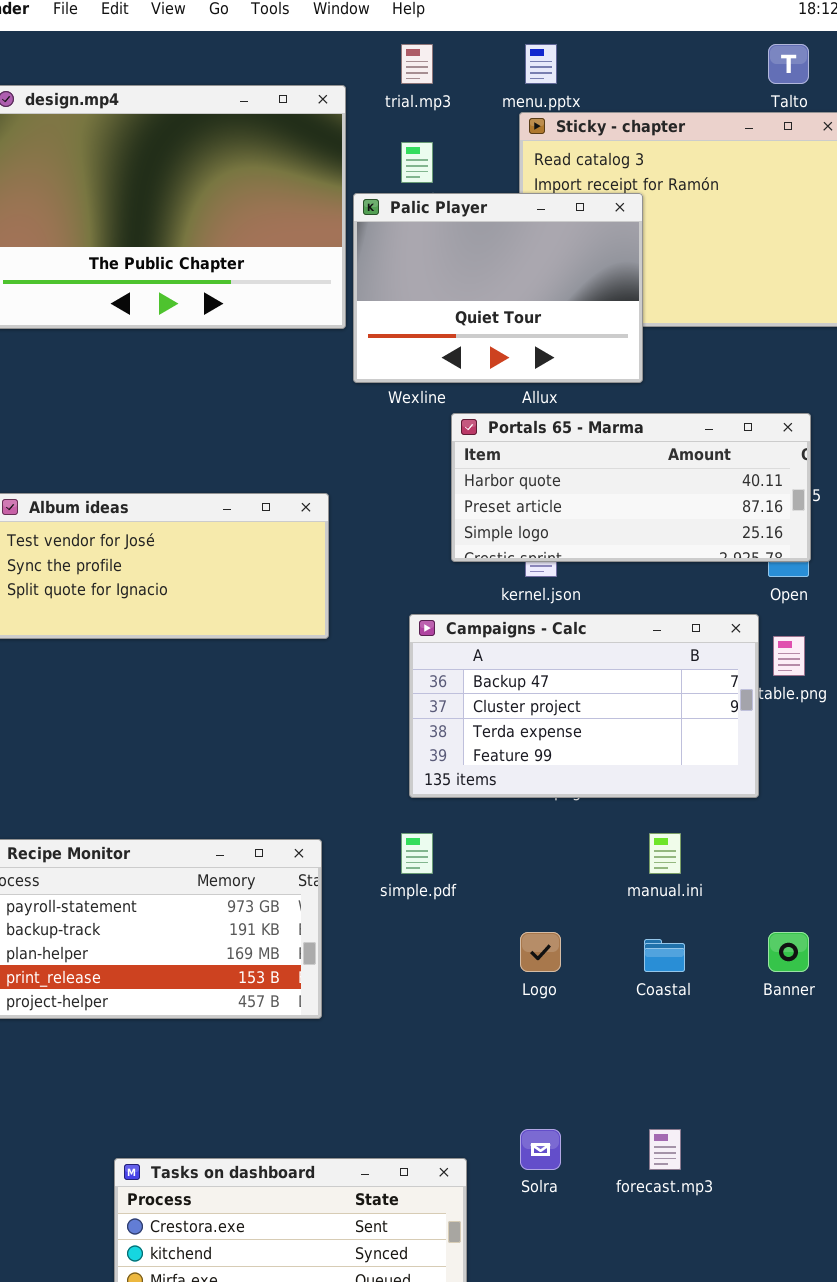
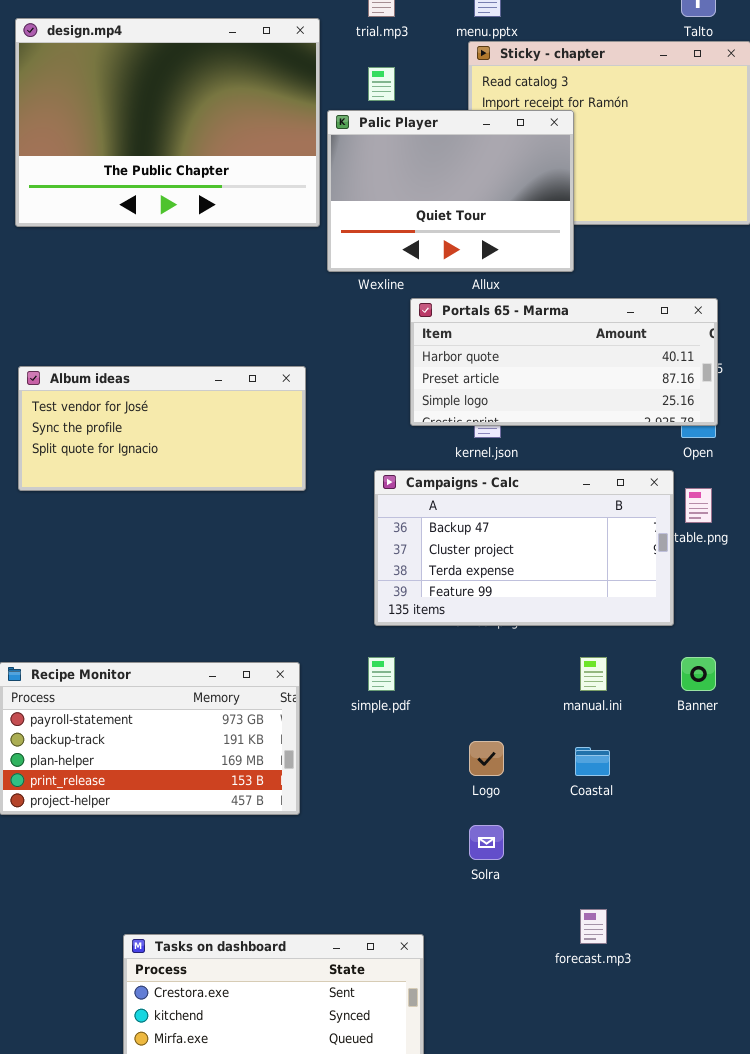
Banner: [768,932,809,972] -> [681,657,716,691], moved
Solra: [520,1129,561,1170] -> [469,825,504,860], moved

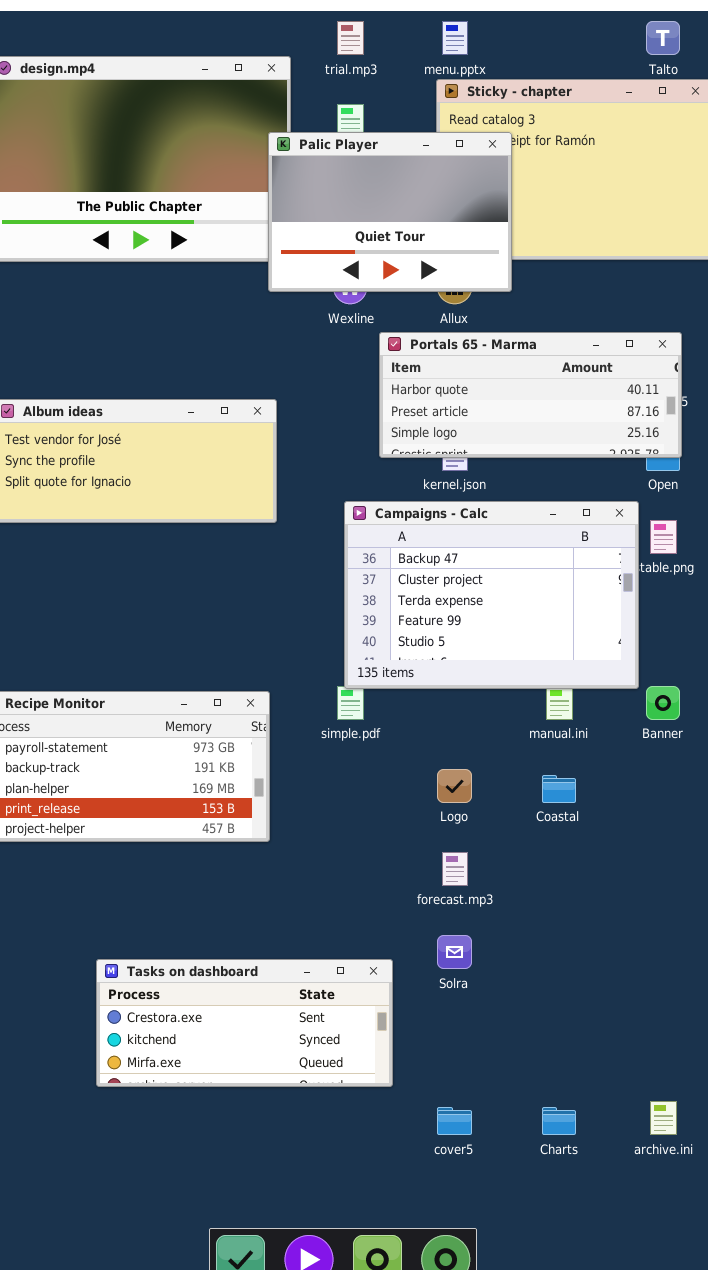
Palic Player: [327,110,574,272] -> [268,132,512,292], moved
Campaigns - Calc: [374,470,674,626] -> [344,501,639,689], resized
Solra: [469,825,504,860] -> [437,935,472,969], moved
forecast.mp3: [580,909,607,944] -> [442,852,468,886], moved

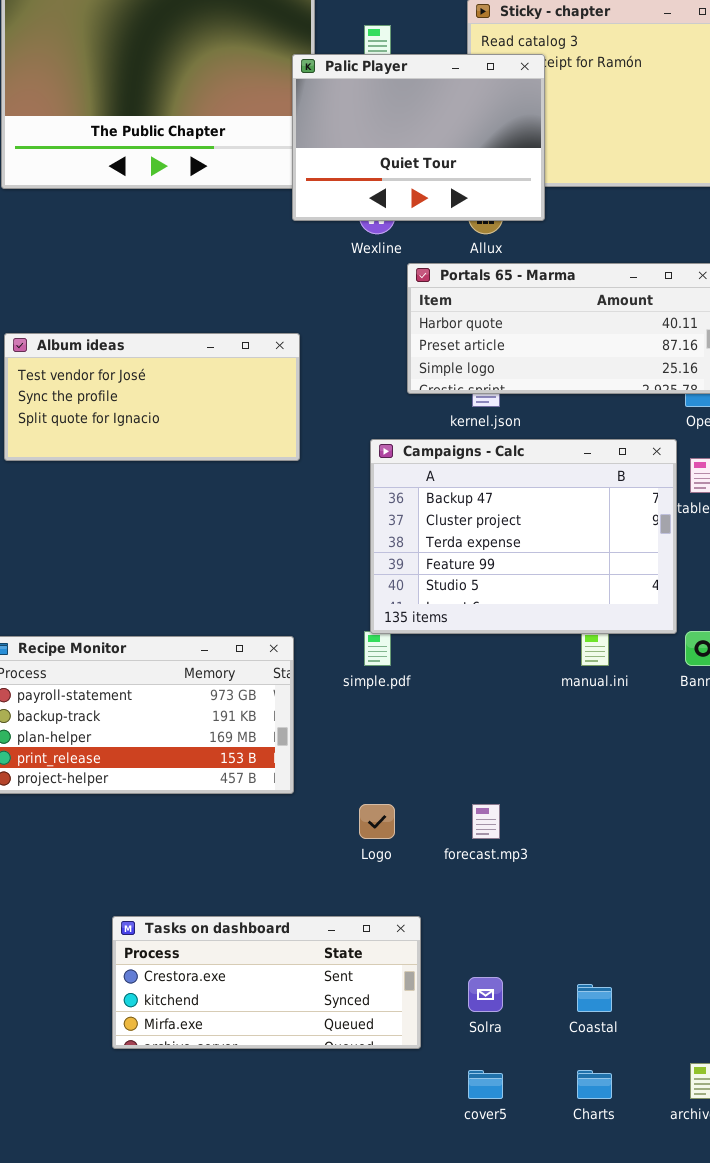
Logo: [437,769,472,803] -> [359,804,395,839], moved
Coastal: [542,775,576,803] -> [577,984,612,1012], moved
Solra: [437,935,472,969] -> [468,977,503,1012], moved

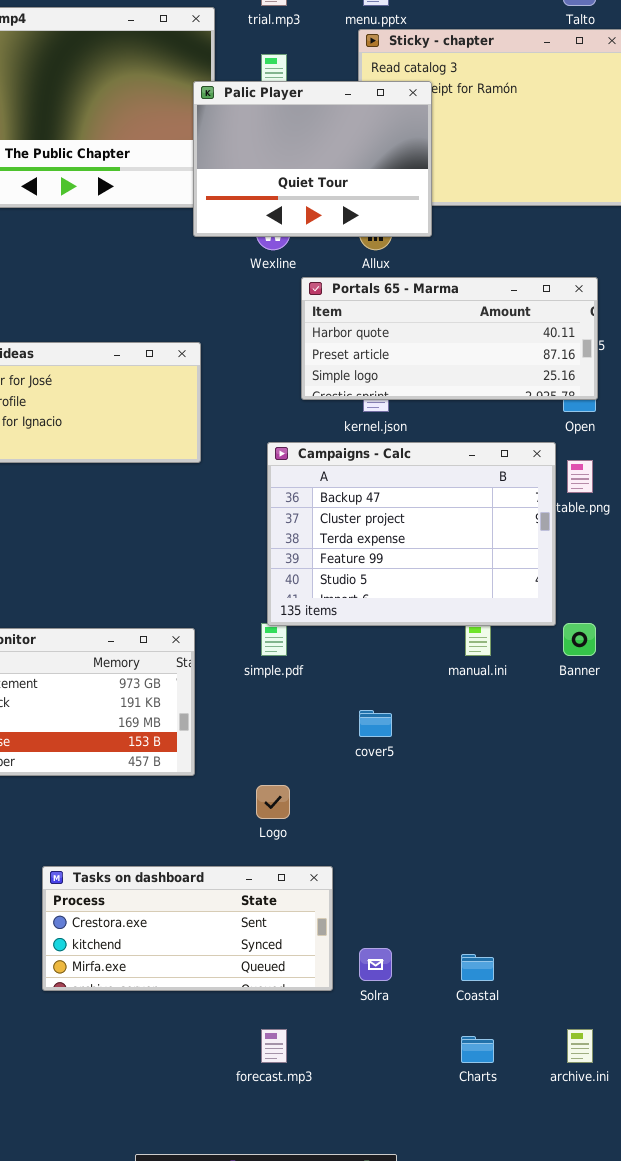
forecast.mp3: [472,804,500,839] -> [261,1029,287,1063], moved
Tasks on dashboard: [112,916,421,1049] -> [42,866,333,991], moved
cover5: [468,1070,503,1099] -> [359,710,392,737], moved

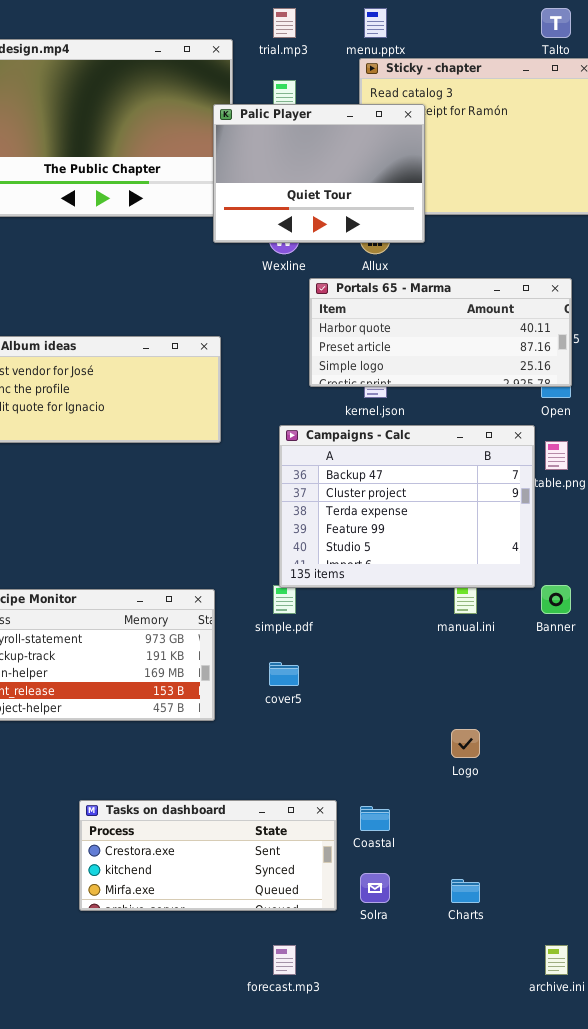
cover5: [359,710,392,737] -> [269,662,299,686], moved
Logo: [256,785,290,819] -> [451,729,480,758], moved
Coastal: [461,954,494,981] -> [360,806,390,831], moved
Charts: [461,1036,494,1063] -> [451,879,480,903], moved

